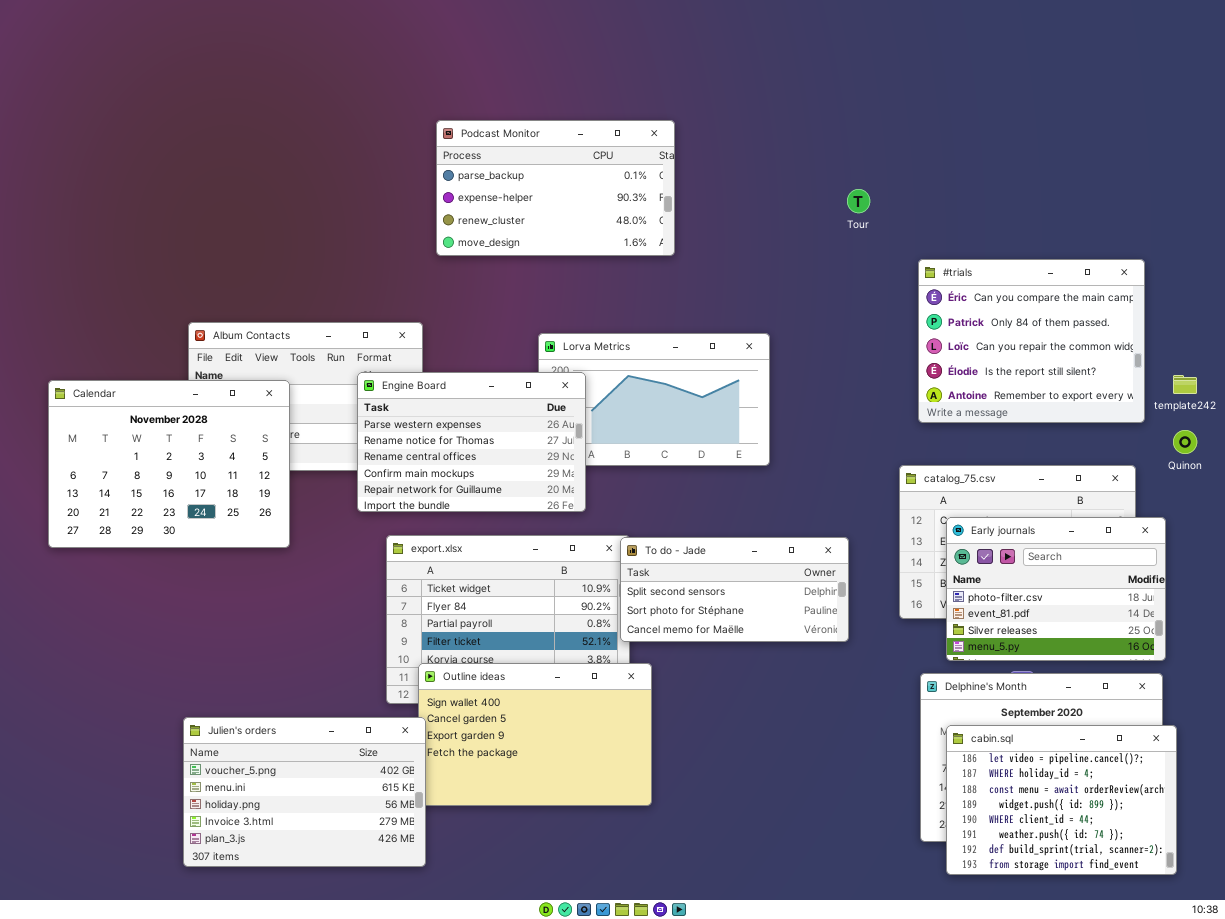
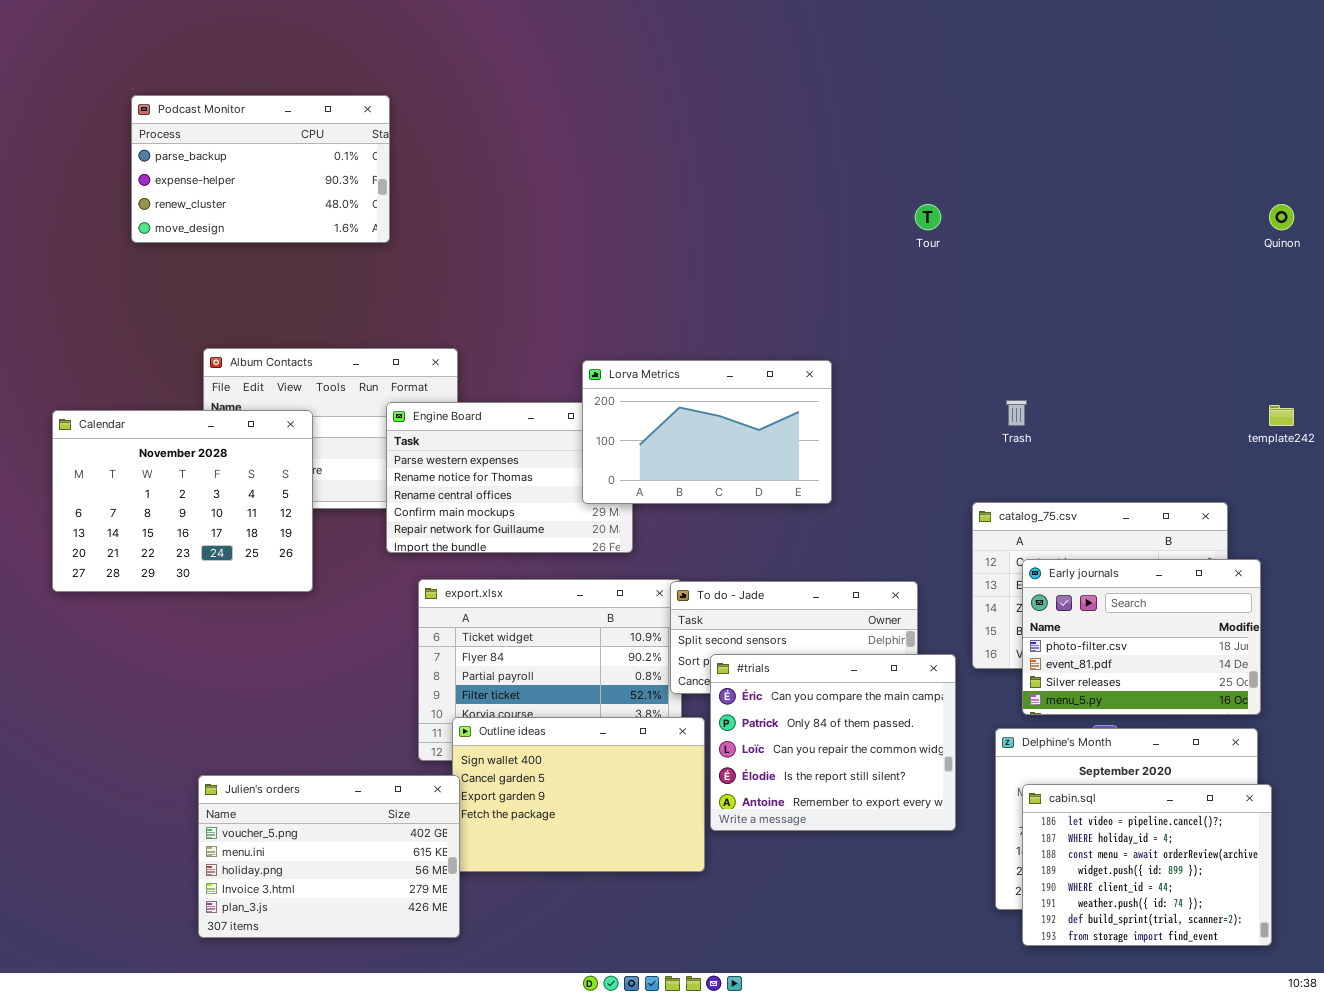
Podcast Monitor: [436,120,675,256] -> [131,95,390,243], moved
#trials: [918,259,1145,423] -> [710,654,956,831], moved
Lorva Metrics: [538,333,770,466] -> [582,360,832,504], raised
Quinon: [1173,430,1197,454] -> [1269,204,1294,230], moved

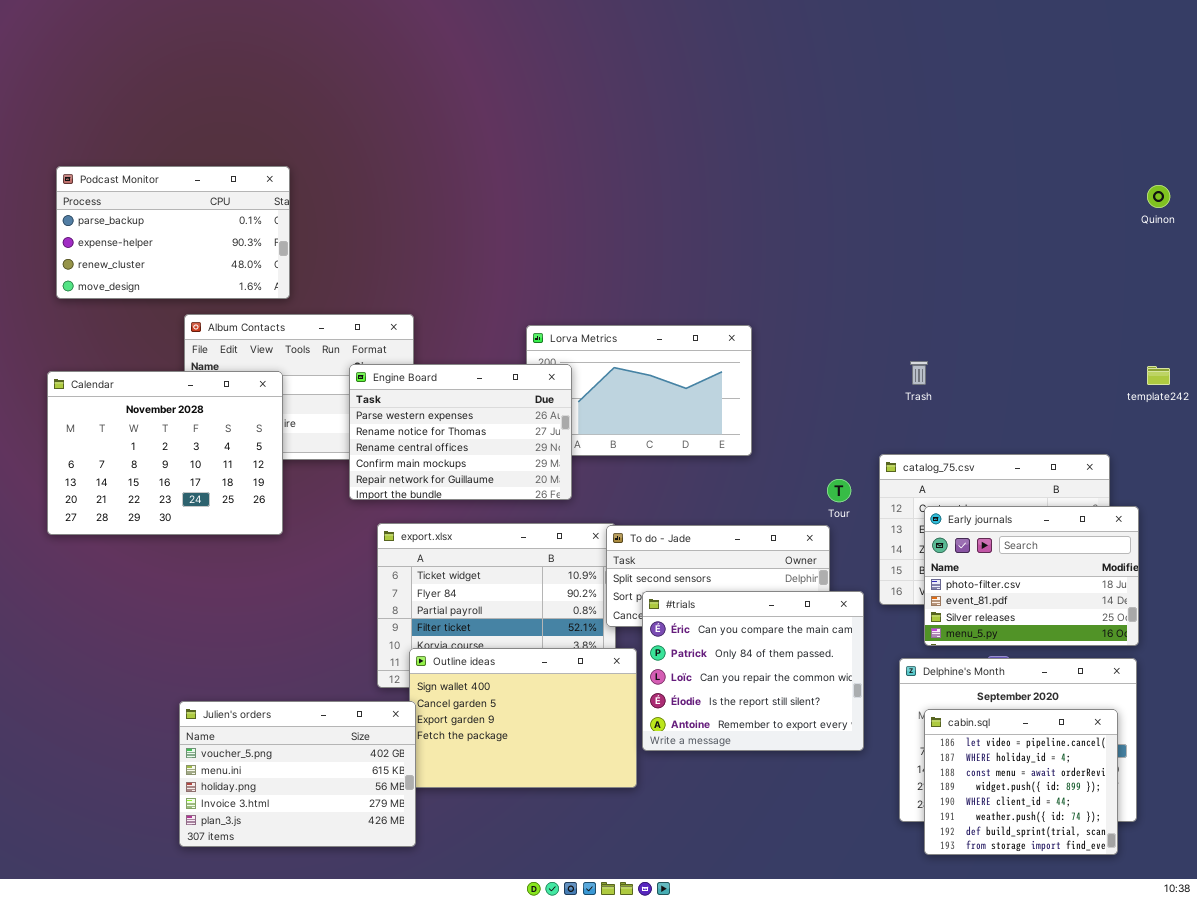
Podcast Monitor: [131,95,390,243] -> [56,166,290,299], moved
Tour: [915,204,941,230] -> [827,479,851,502], moved
Engine Board: [386,402,633,553] -> [349,364,572,500], raised
cabin.sql: [1022,784,1272,946] -> [924,709,1118,855], resized

